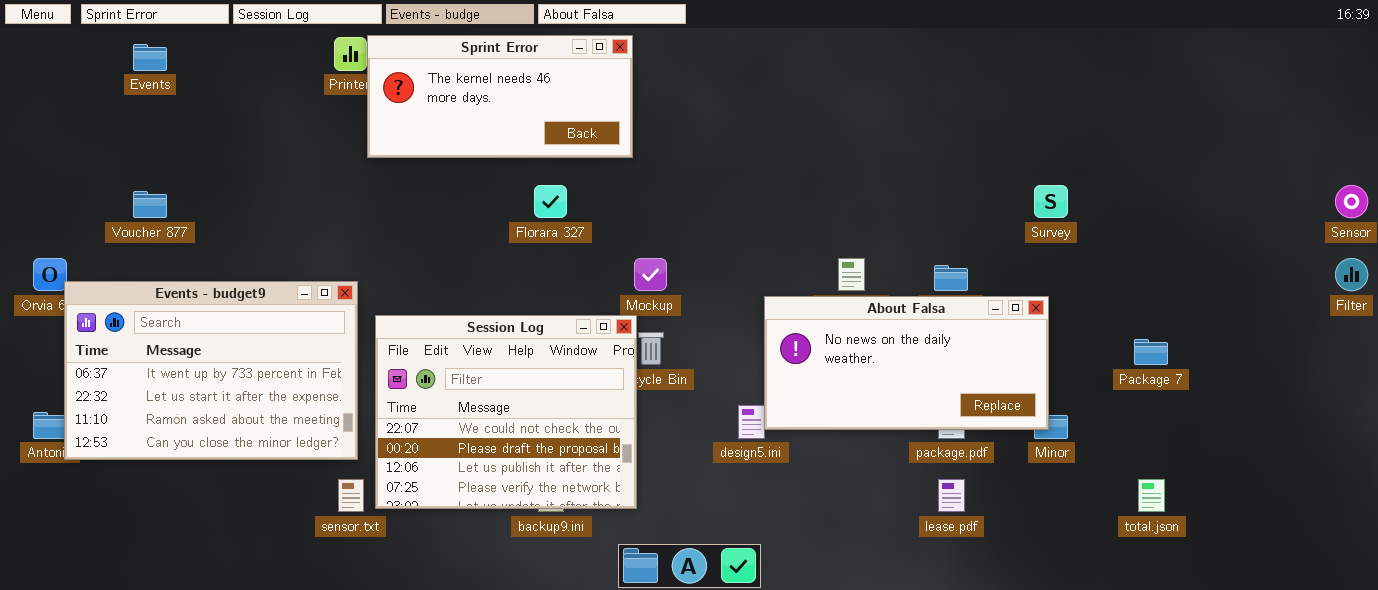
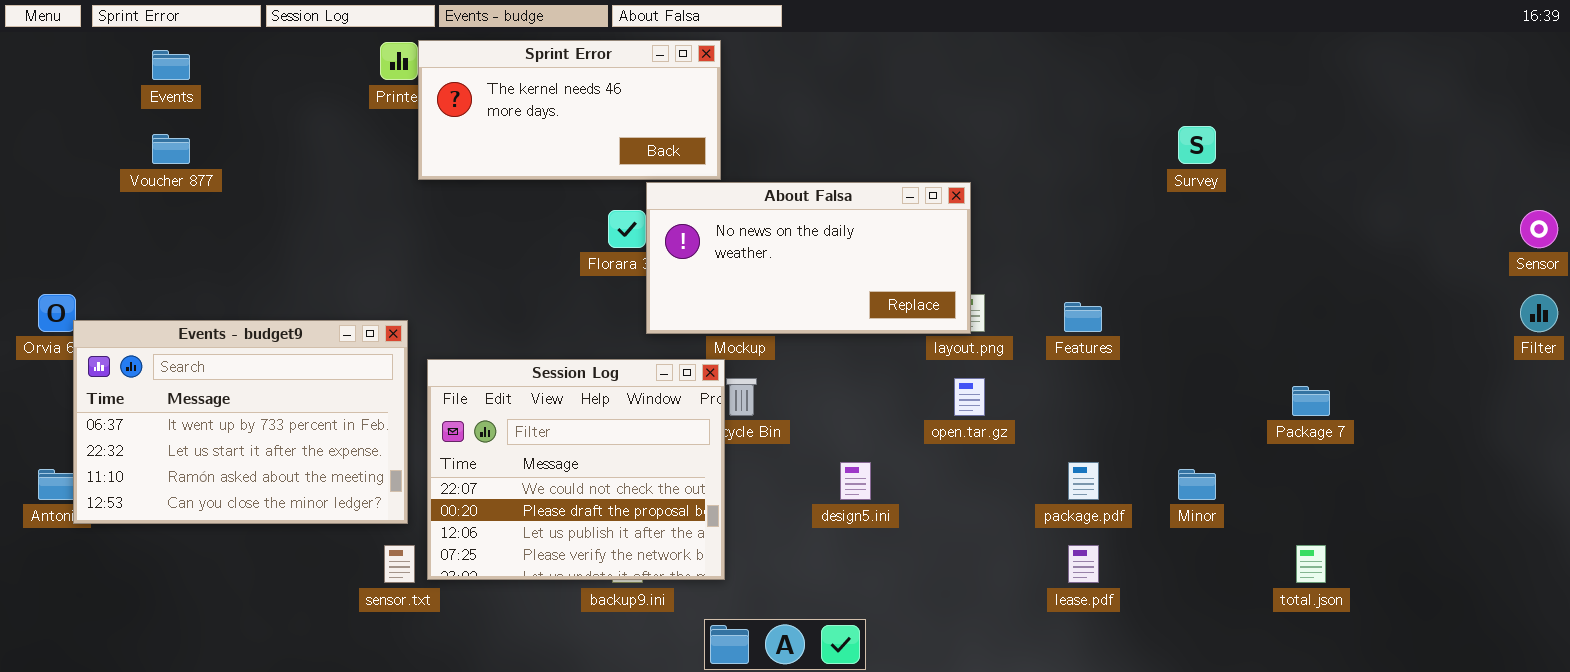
Survey: [1034,185,1068,218] -> [1178,126,1216,164], moved
Voucher 877: [133,191,167,218] -> [152,134,190,164], moved
About Falsa: [764,296,1049,430] -> [646,182,971,334], moved

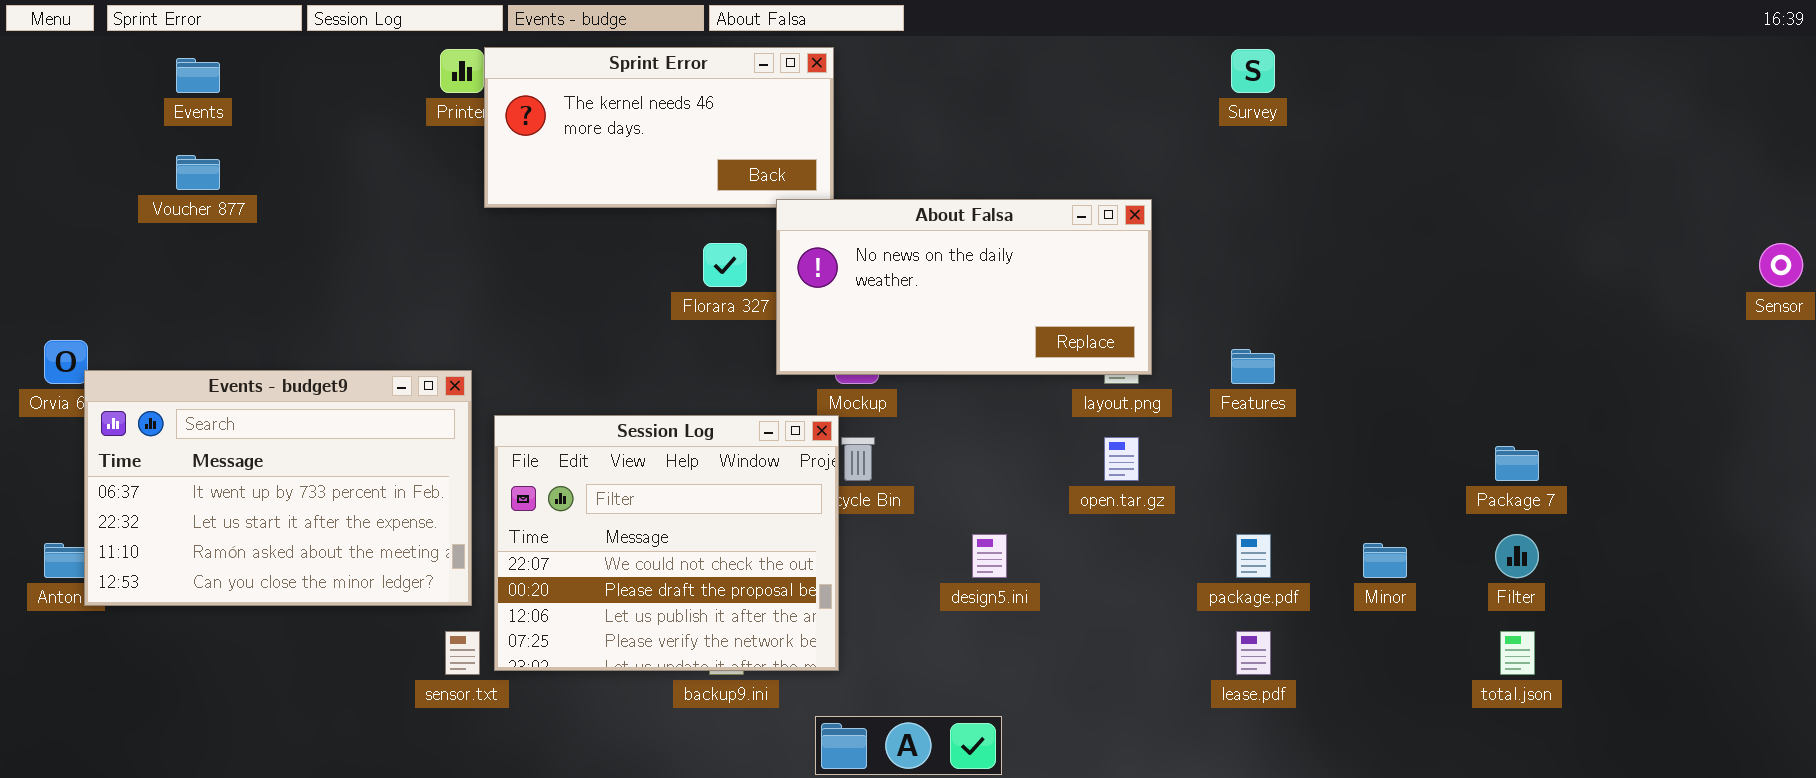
Survey: [1178,126,1216,164] -> [1231,49,1275,93], moved
About Falsa: [646,182,971,334] -> [776,199,1152,375], moved
Filter: [1520,294,1558,332] -> [1495,534,1539,578], moved

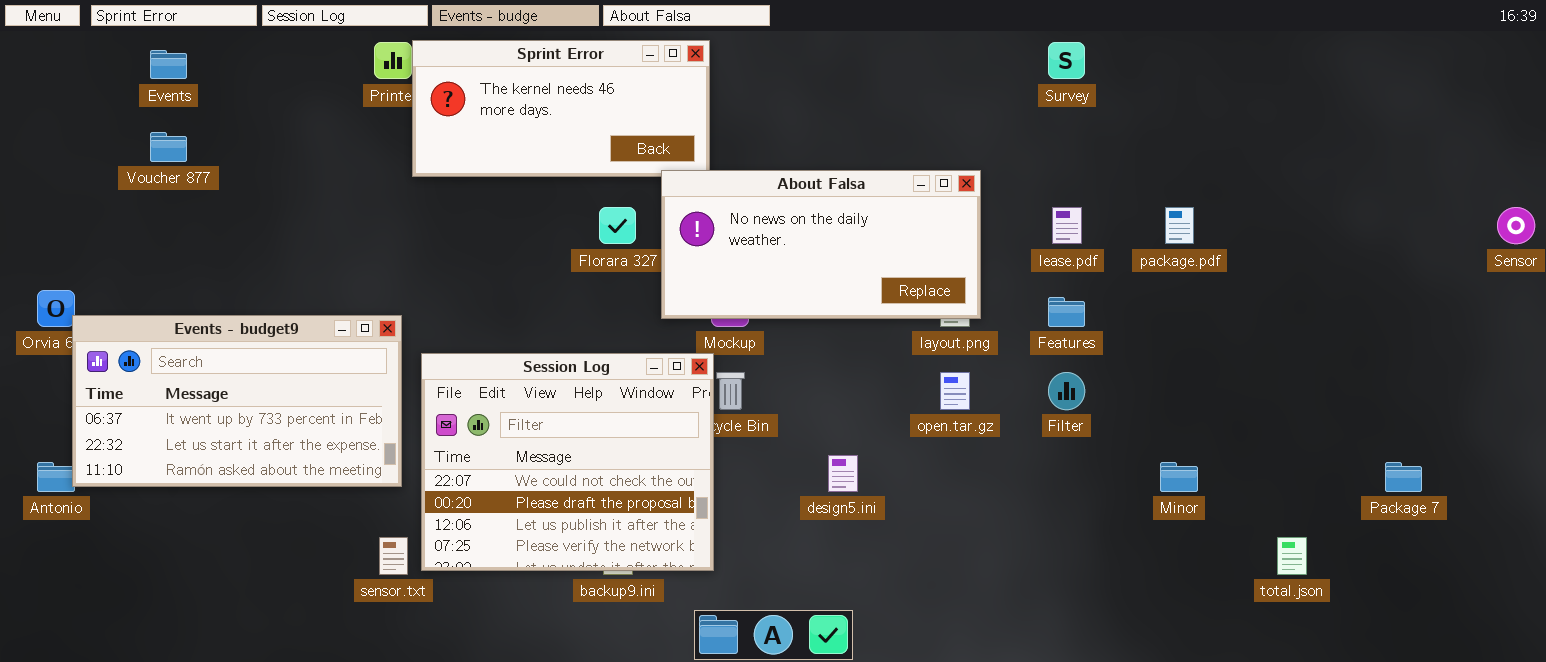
Events - budget9: [84,370,472,606] -> [72,315,402,487], resized
Package 7: [1495,446,1539,481] -> [1385,462,1422,492], moved
package.pdf: [1236,534,1271,578] -> [1165,207,1194,244], moved
Filter: [1495,534,1539,578] -> [1048,372,1085,410], moved
lease.pdf: [1236,631,1271,675] -> [1052,207,1082,244], moved

